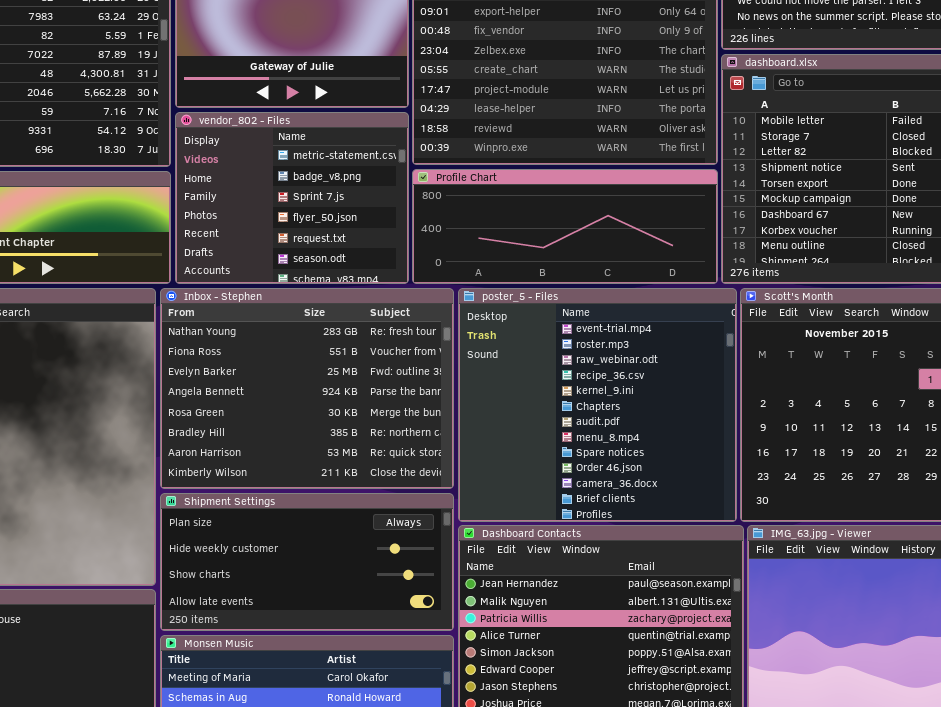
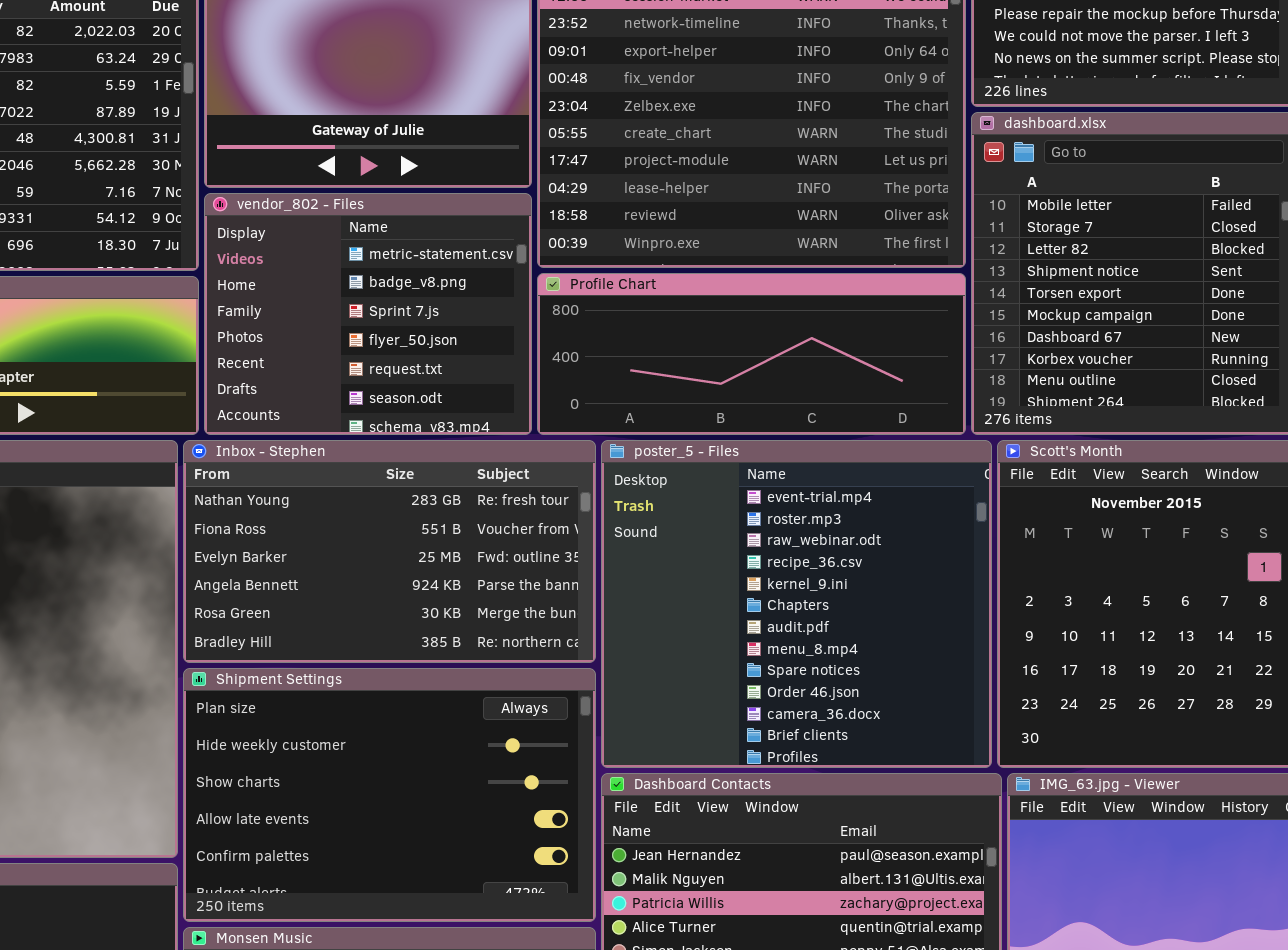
Inbox - Stephen: [160,288,454,489] -> [183,440,596,663], resized
Shipment Settings: [160,493,454,631] -> [183,668,596,922], resized

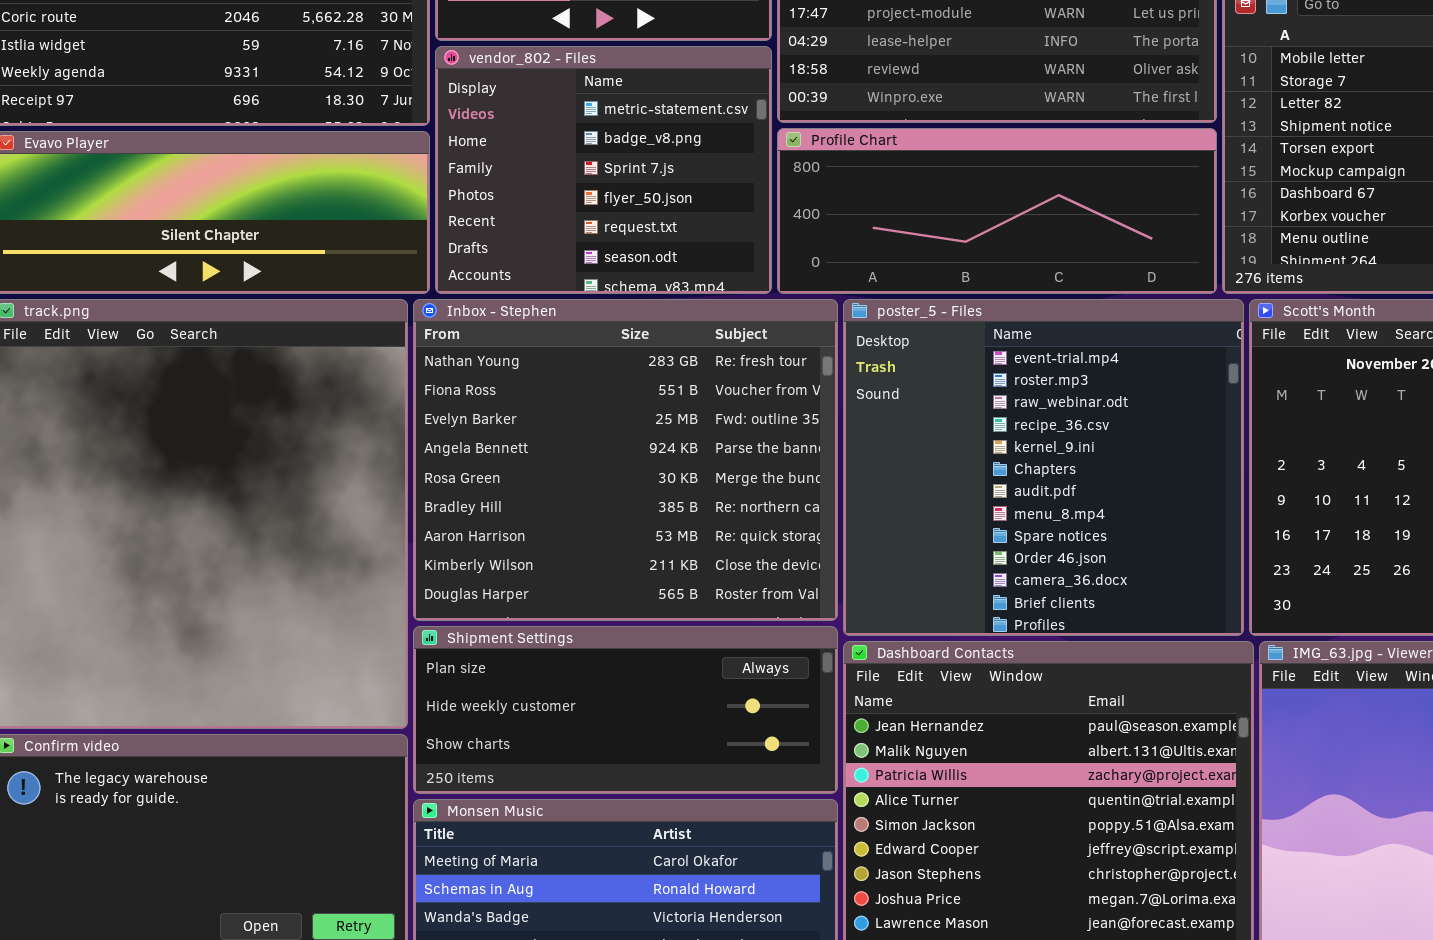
Inbox - Stephen: [183,440,596,663] -> [413,299,838,621], resized
Shipment Settings: [183,668,596,922] -> [413,626,838,794], resized

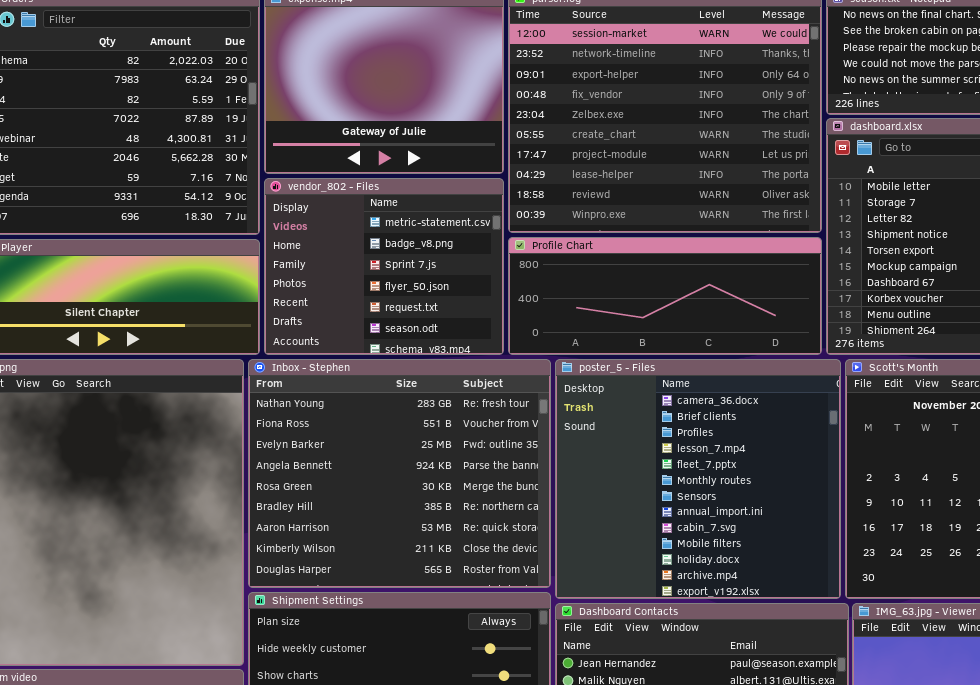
poster_5 - Files: [843,299,1244,636] -> [555,359,841,599], scrolled down 10 rows

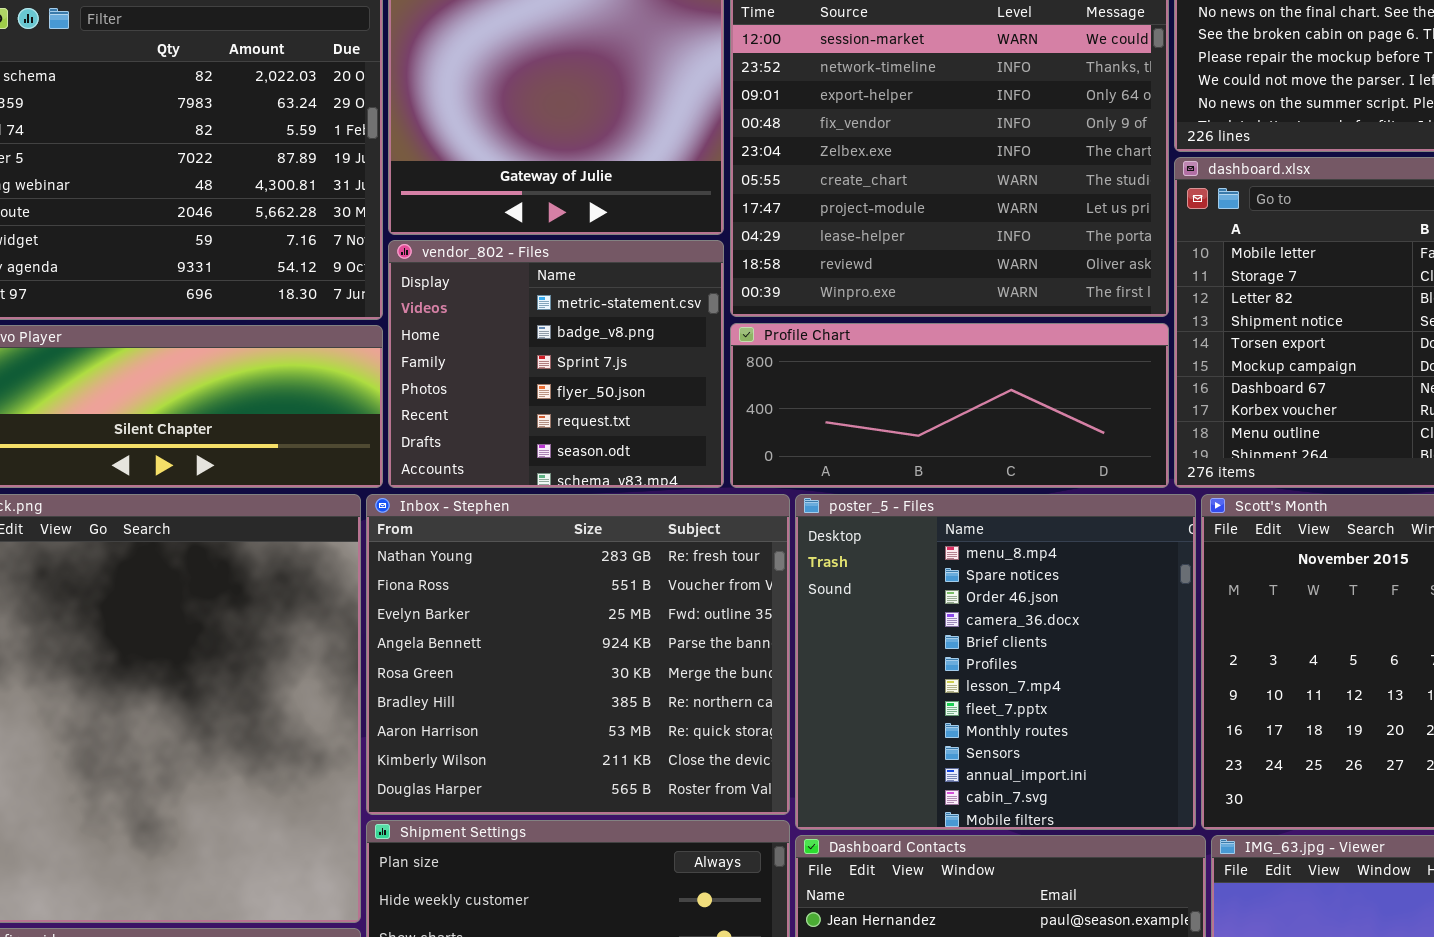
poster_5 - Files: [555,359,841,599] -> [795,494,1196,830], scrolled up 3 rows

